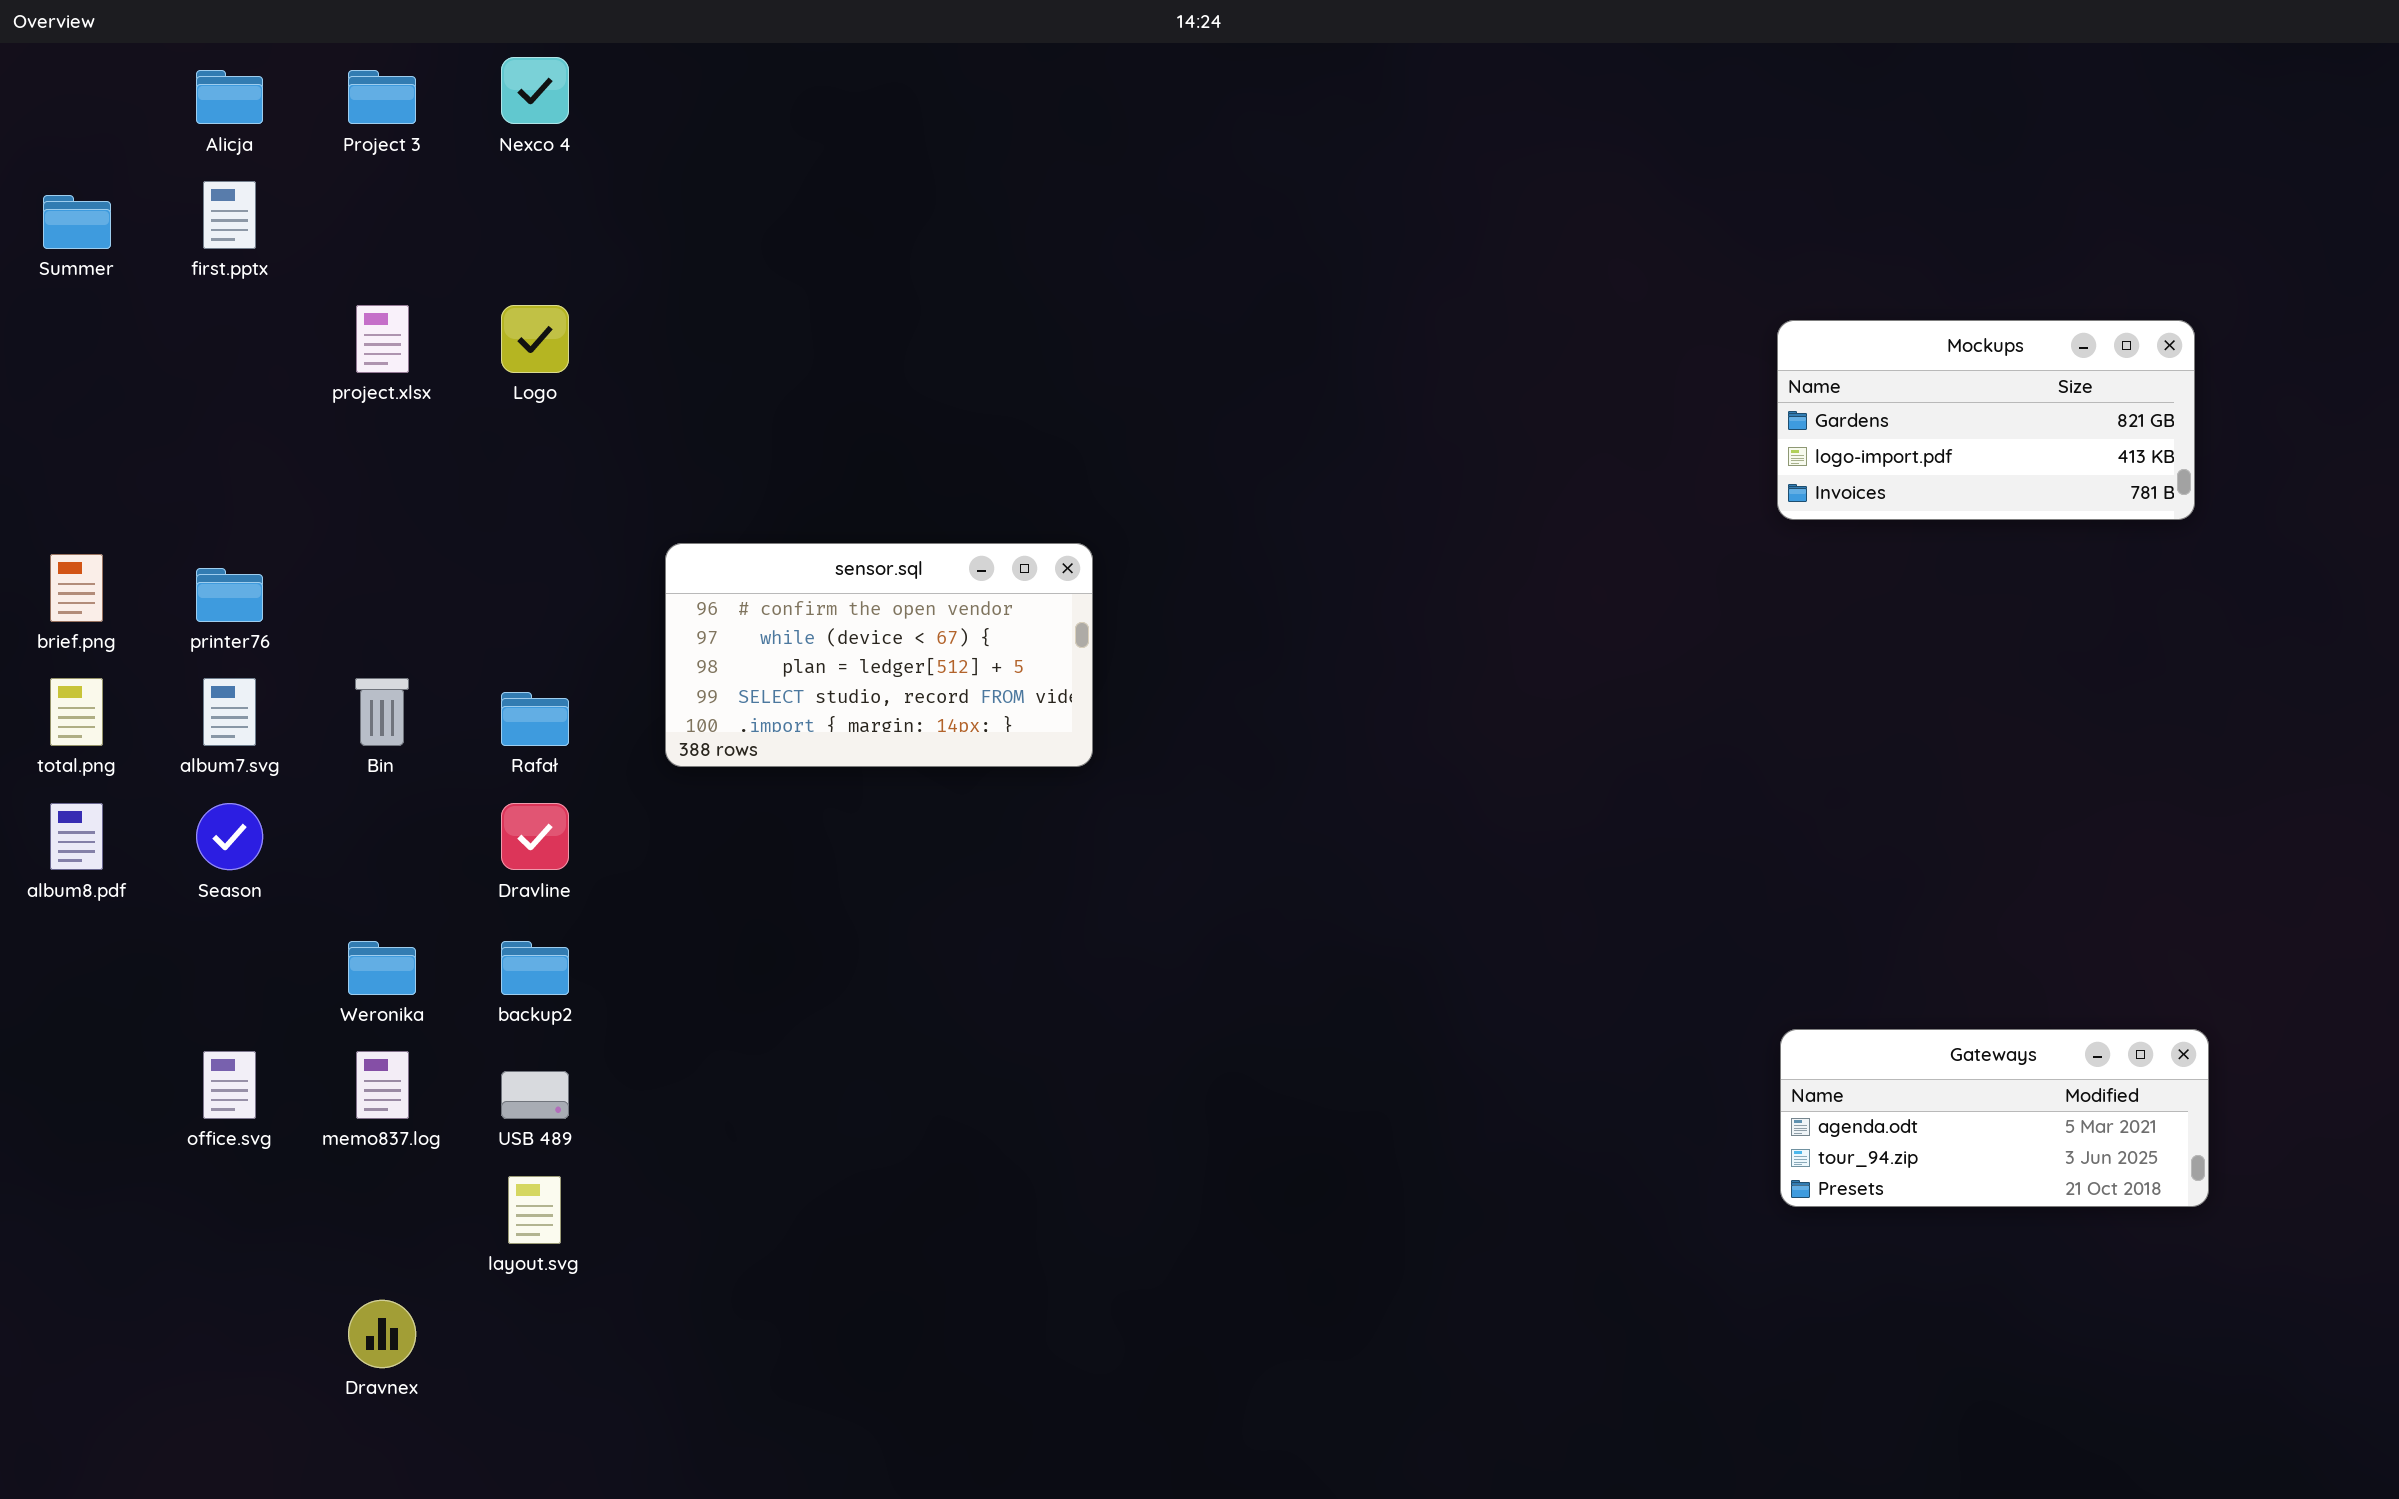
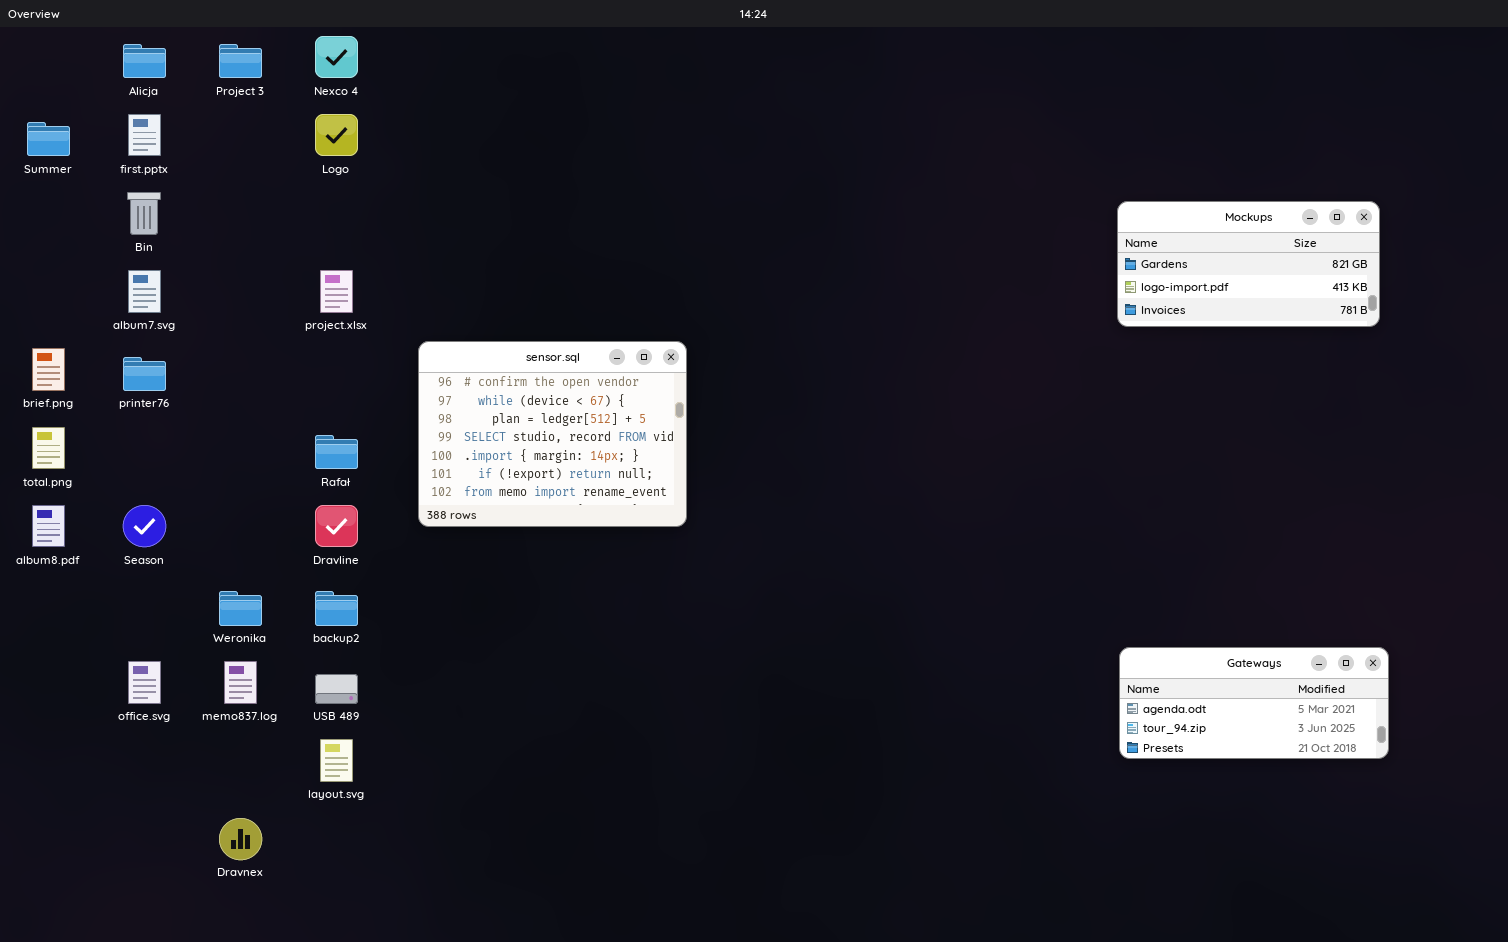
project.xlsx: [356,305,409,373] -> [320,270,353,313], moved
Logo: [501,305,569,373] -> [315,114,358,156], moved
sensor.sql: [665,543,1093,767] -> [418,341,687,527], resized
album7.svg: [203,678,256,746] -> [128,270,161,313], moved
Bin: [355,678,409,746] -> [127,192,161,235], moved

